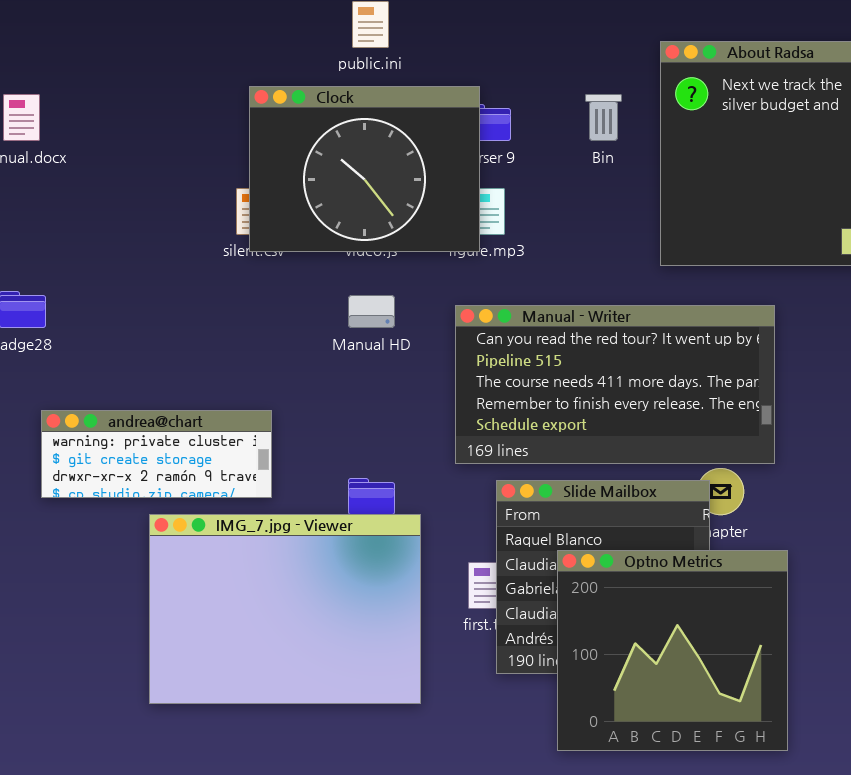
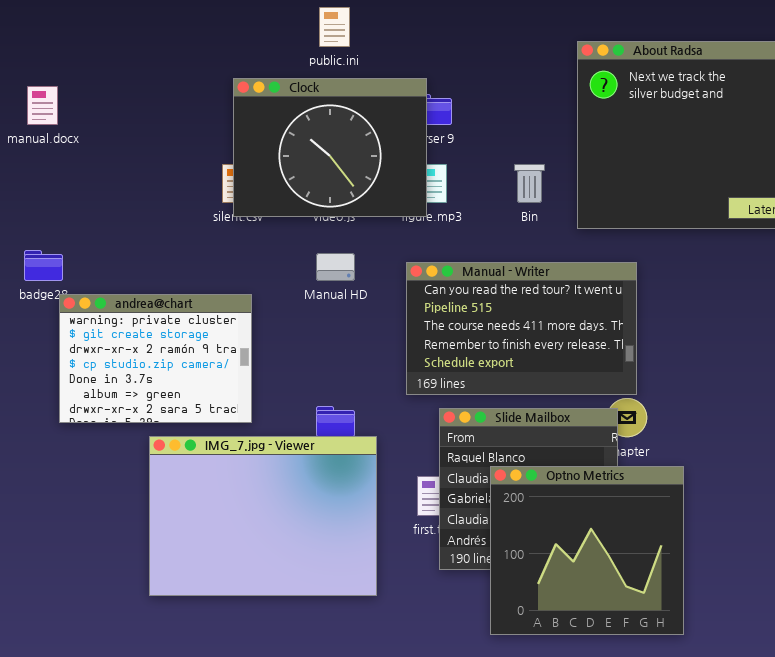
Bin: [585,94,622,141] -> [514,164,545,203], moved
Manual - Writer: [455,305,775,464] -> [406,262,637,395], resized
andrea@chart: [41,410,272,498] -> [59,294,252,423], resized

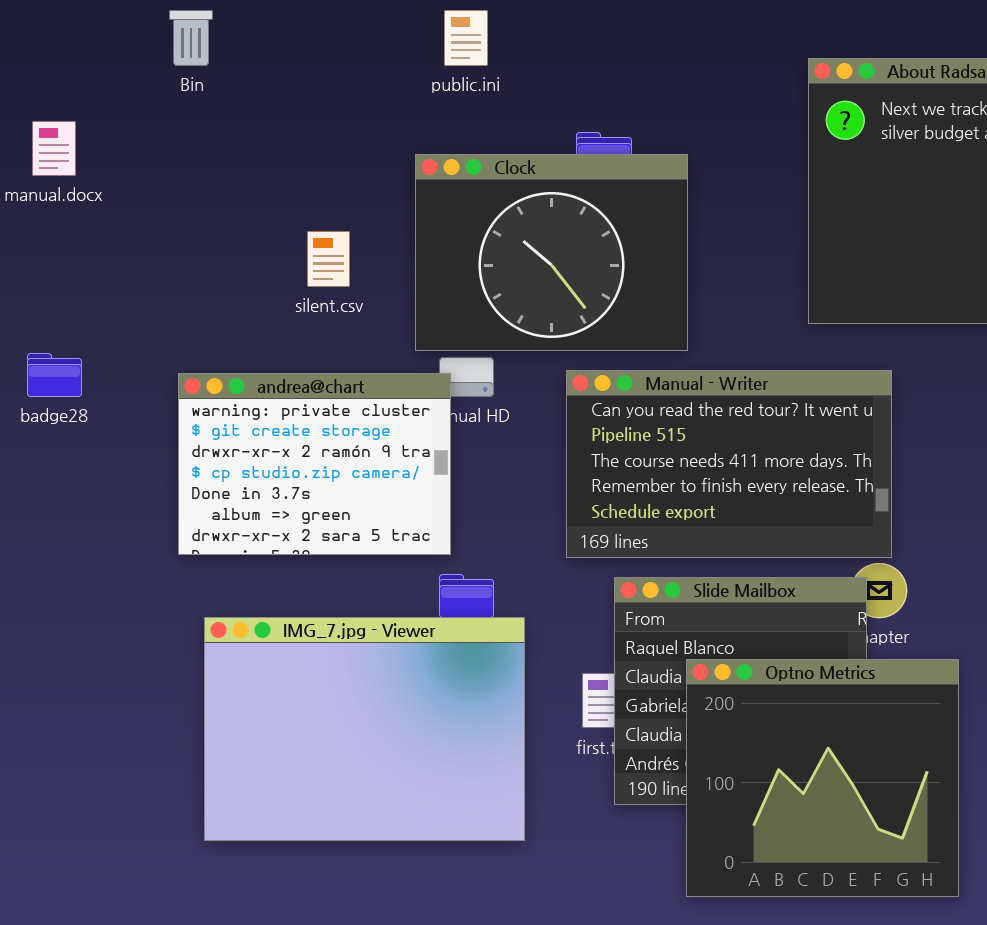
Clock: [233,78,427,217] -> [415,154,688,351], moved
Bin: [514,164,545,203] -> [169,10,213,66], moved
andrea@chart: [59,294,252,423] -> [178,373,451,555], moved

